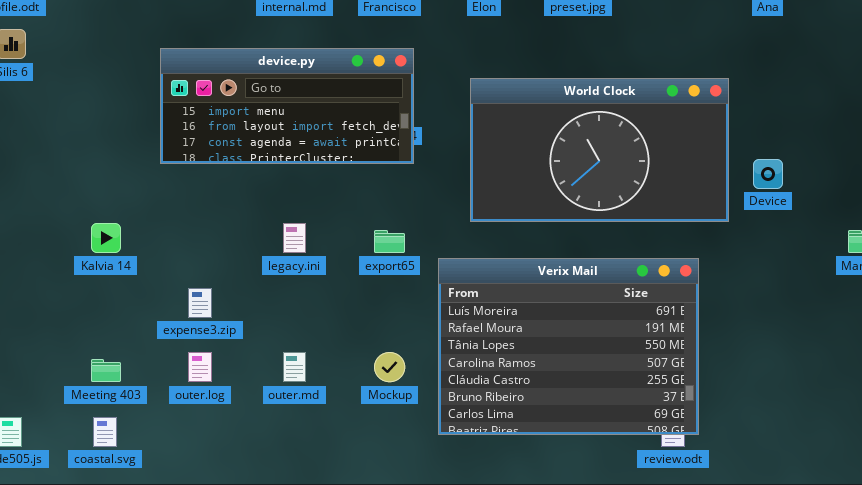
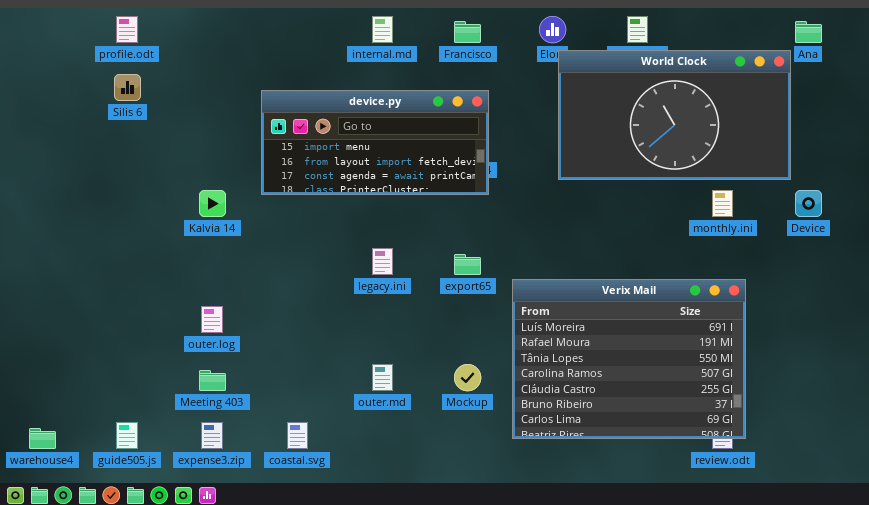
World Clock: [470,78,729,222] -> [558,50,791,180], moved
Kalvia 14: [91,223,121,253] -> [199,190,226,217], moved
expense3.zip: [188,288,212,318] -> [201,422,223,449], moved
outer.log: [188,352,212,382] -> [201,306,223,333], moved
coastal.svg: [93,417,117,447] -> [287,422,308,449], moved

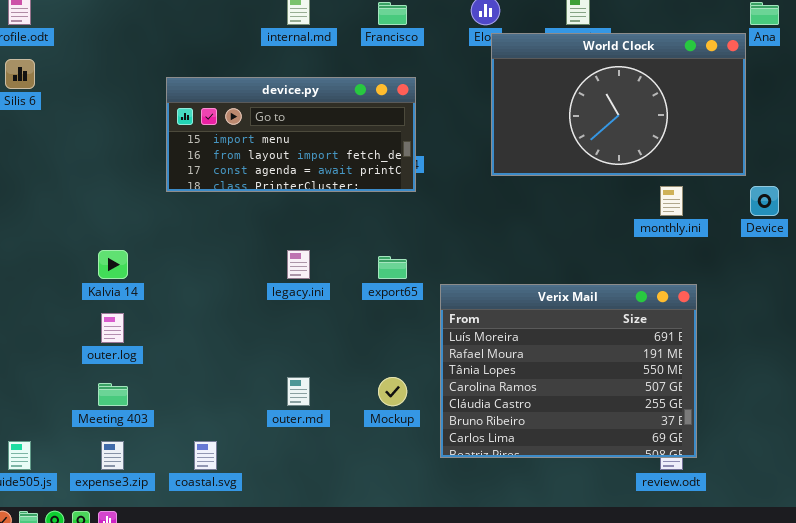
Kalvia 14: [199,190,226,217] -> [98,250,128,279], moved

